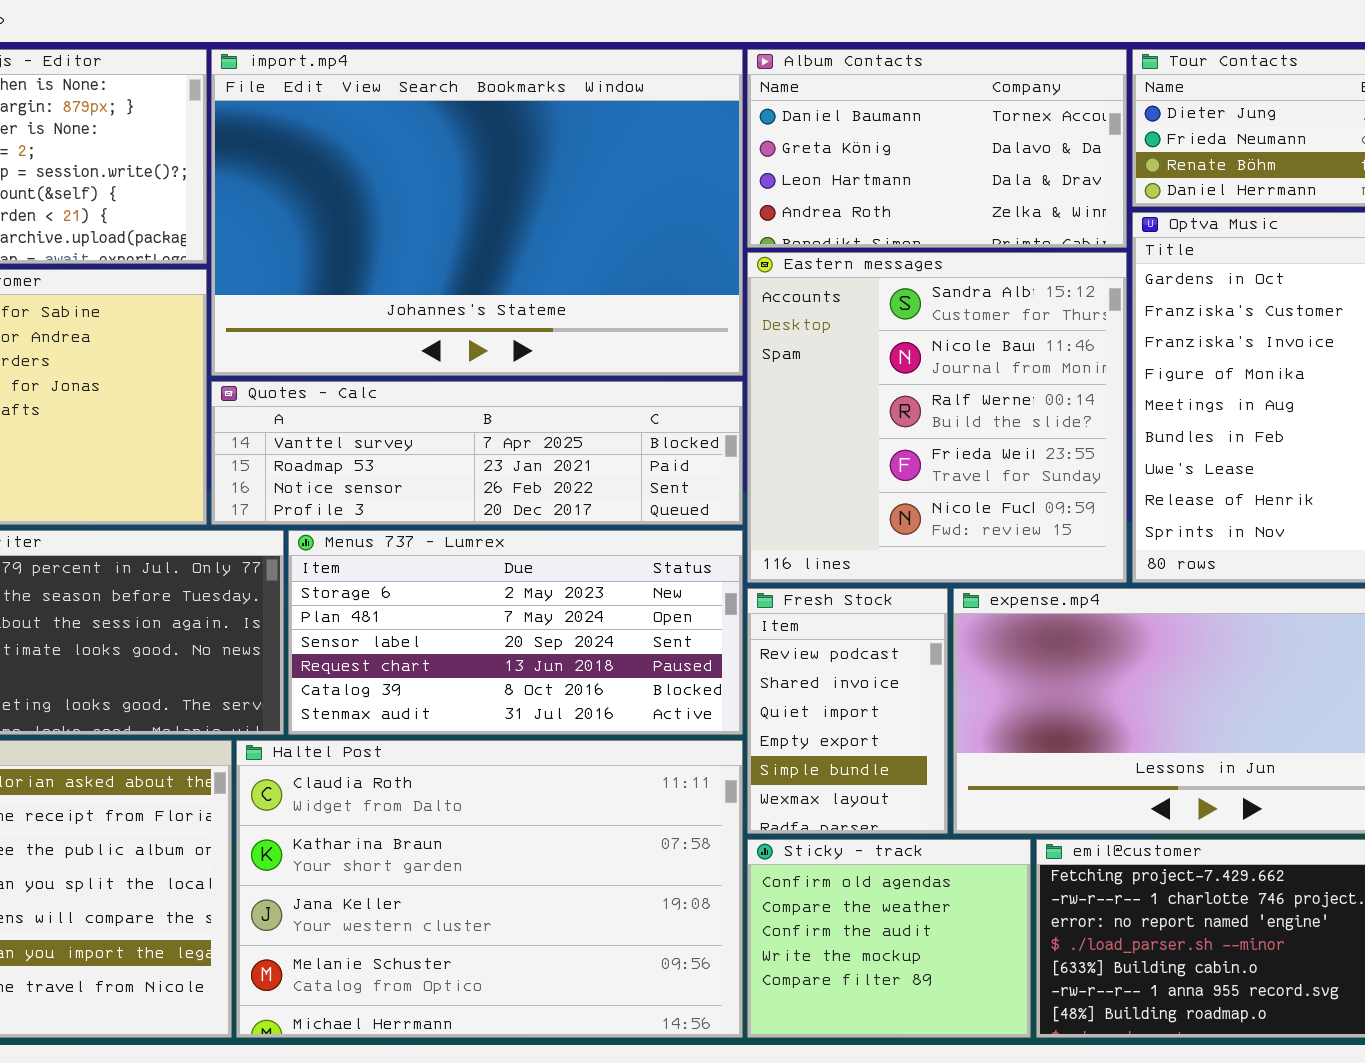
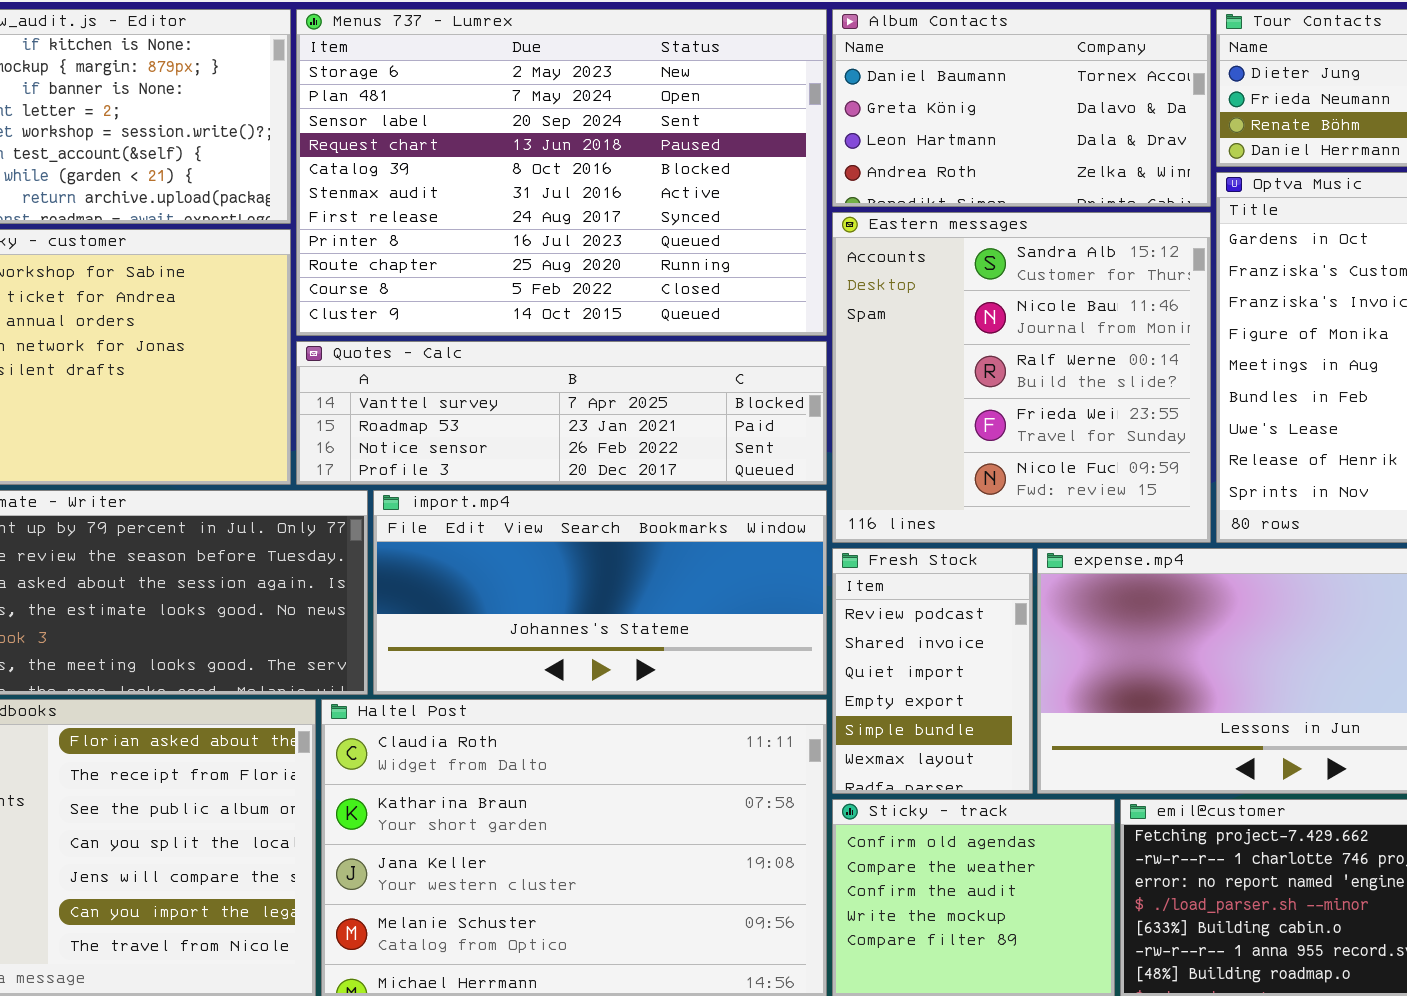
import.mp4: [211,49,743,376] -> [373,490,827,695], moved, resized
Menus 737 - Lumrex: [288,530,743,735] -> [296,9,827,336], moved, resized

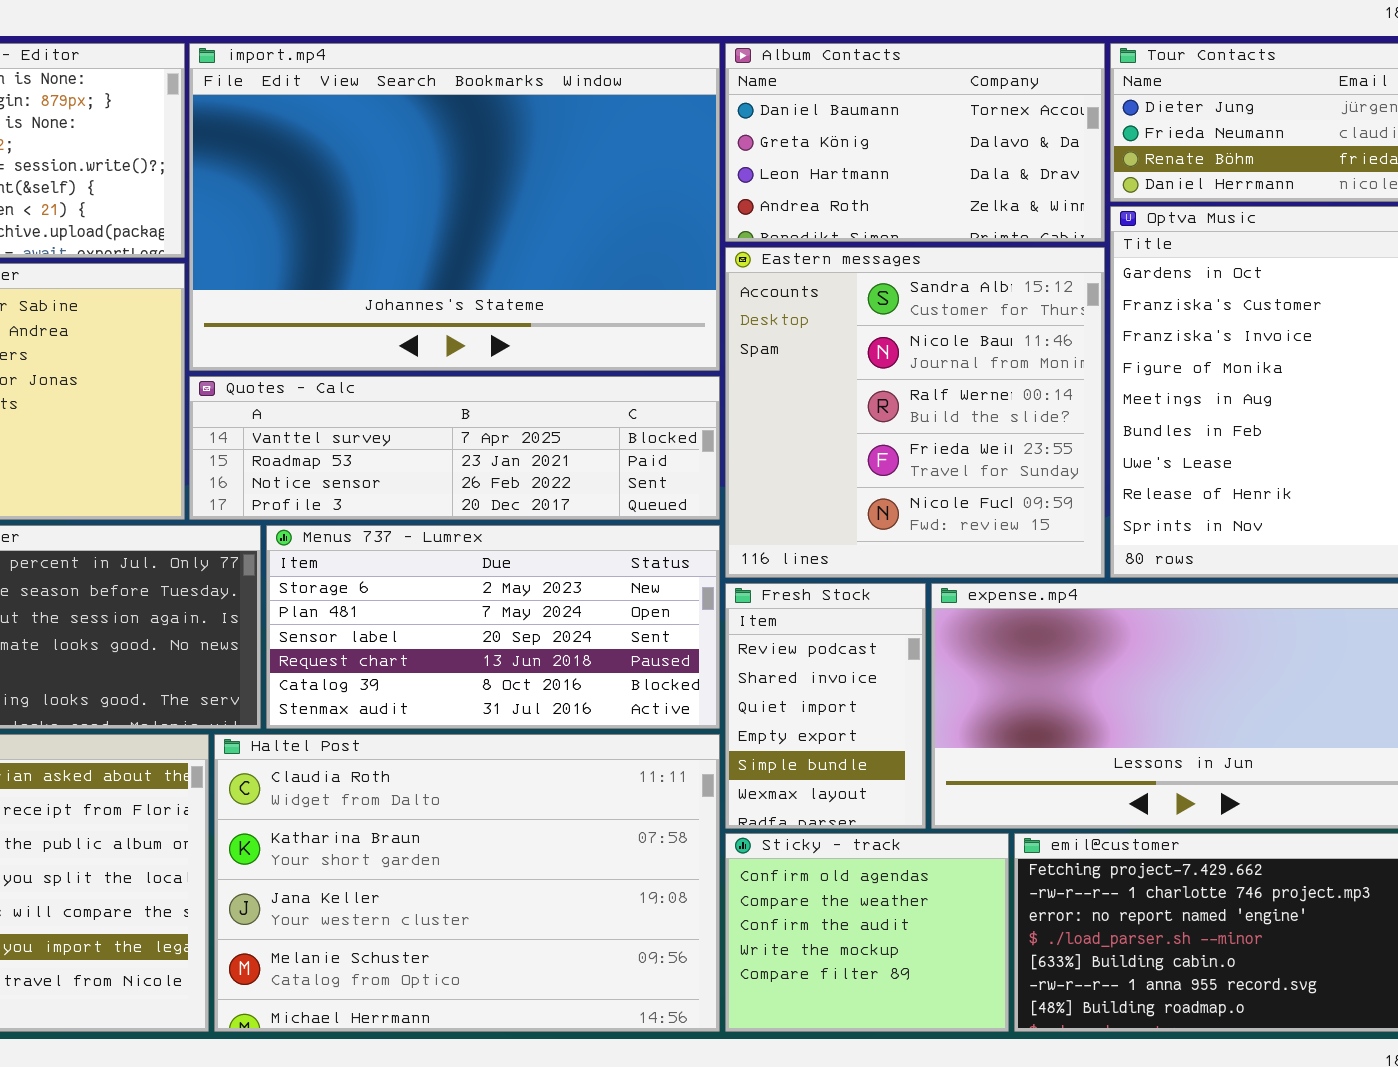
Menus 737 - Lumrex: [296,9,827,336] -> [266,525,720,729], moved, resized
import.mp4: [373,490,827,695] -> [189,43,720,371], moved, resized

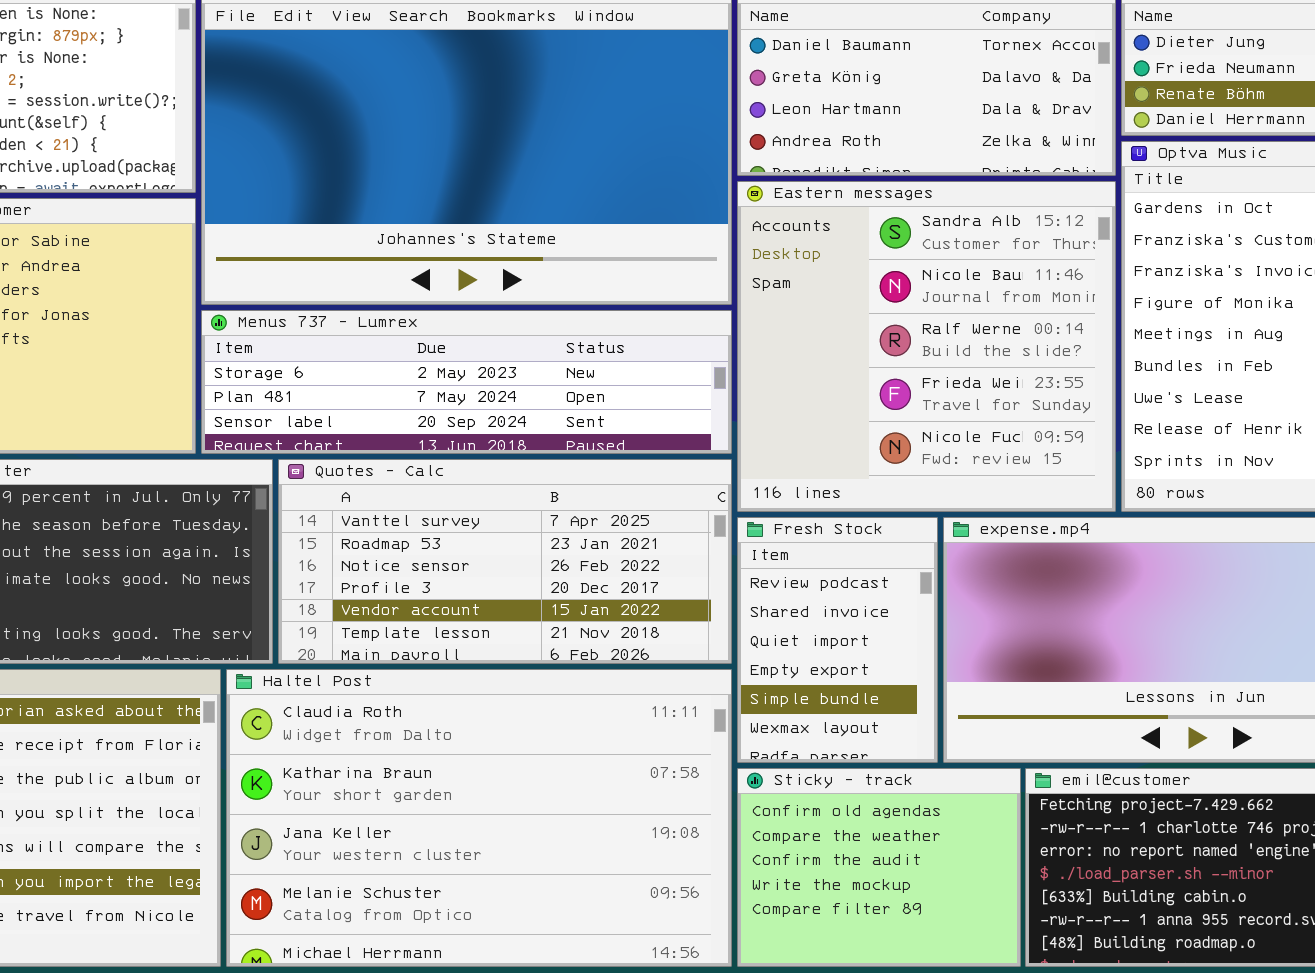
Quotes - Calc: [189,376,720,520] -> [278,459,732,664], moved, resized
Menus 737 - Lumrex: [266,525,720,729] -> [201,310,732,454], moved, resized

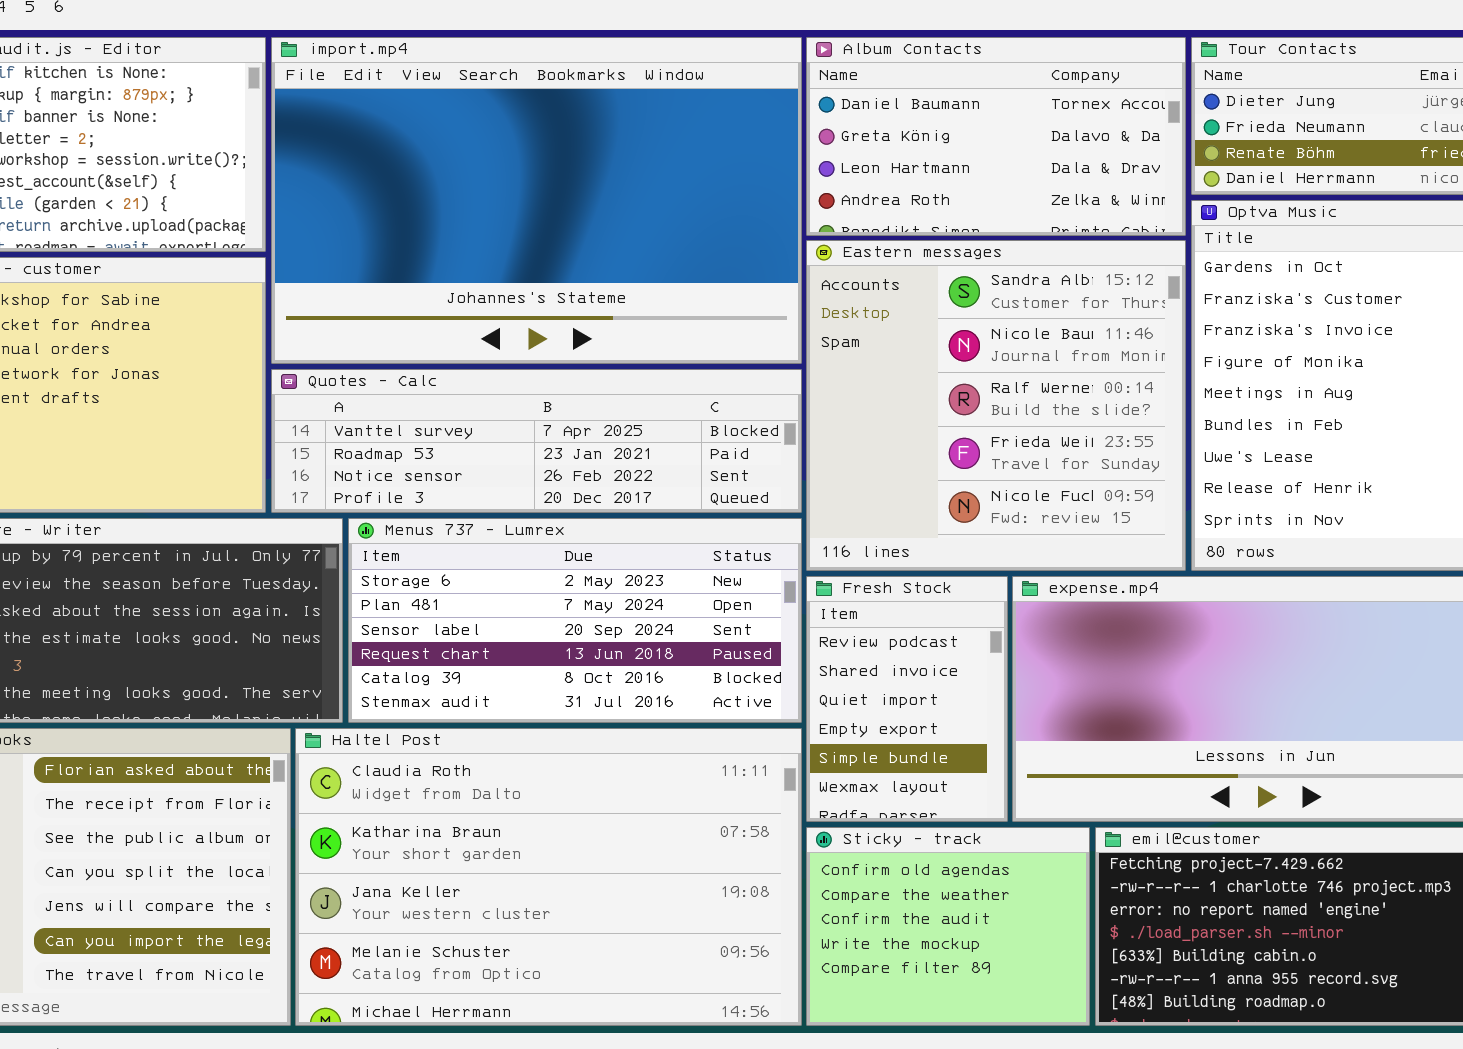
Menus 737 - Lumrex: [201,310,732,454] -> [348,518,802,723], moved, resized
Quotes - Calc: [278,459,732,664] -> [271,369,802,513], moved, resized

